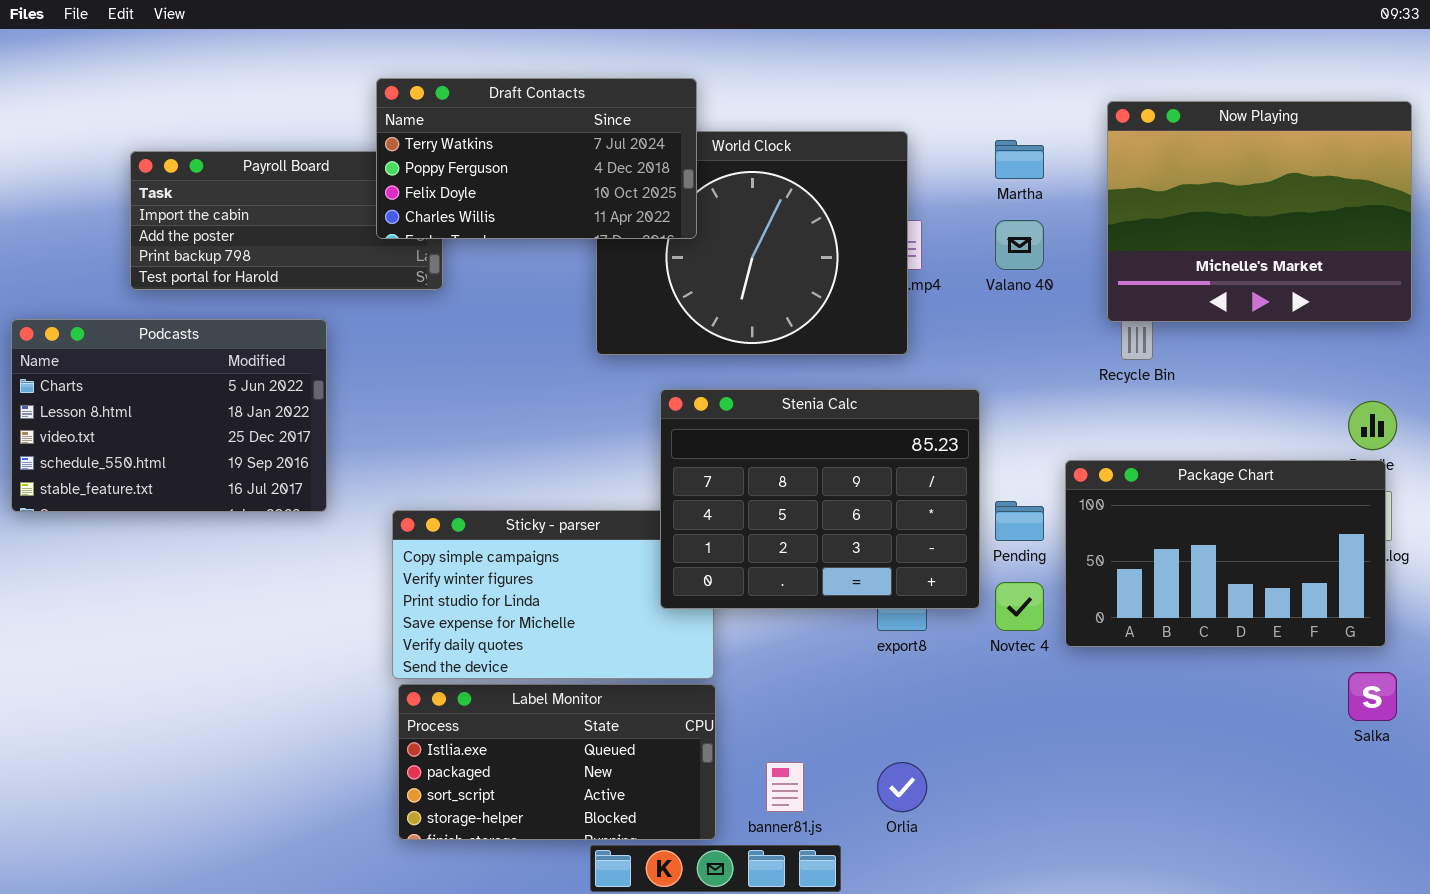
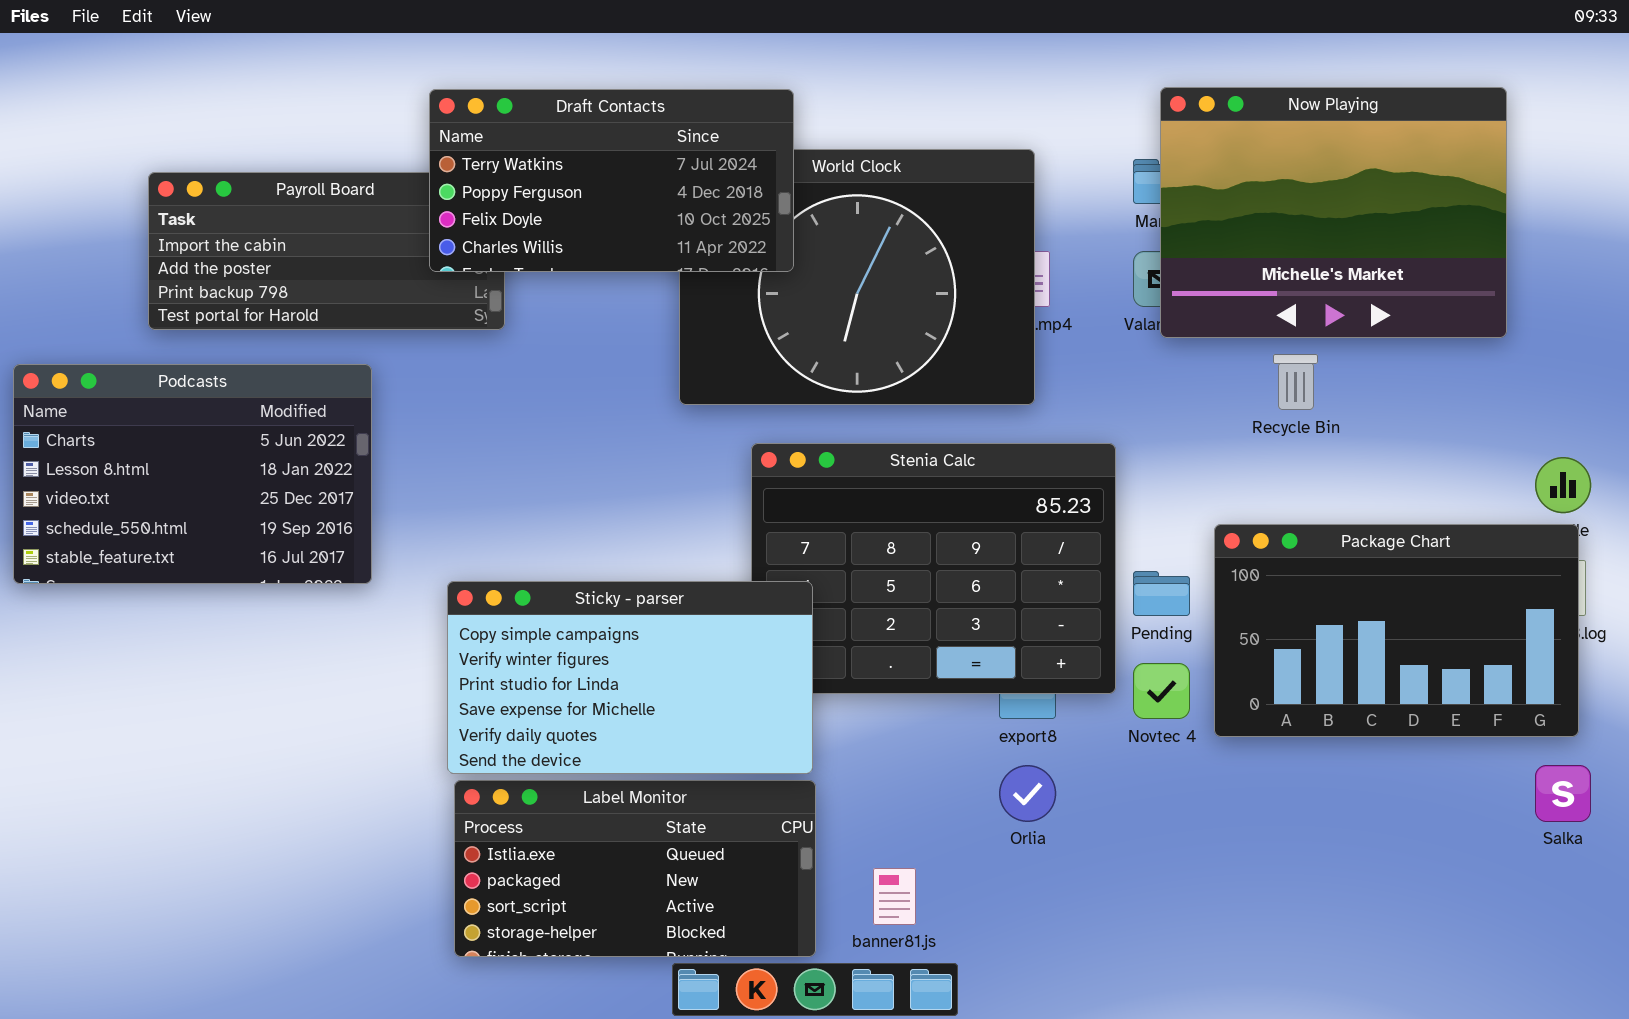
Now Playing: [1107,101,1412,322] -> [1160,87,1507,338], moved
Sticky - parser: [392,510,714,679] -> [447,581,813,774], raised
Orlia: [877,762,927,812] -> [999,765,1056,822], moved

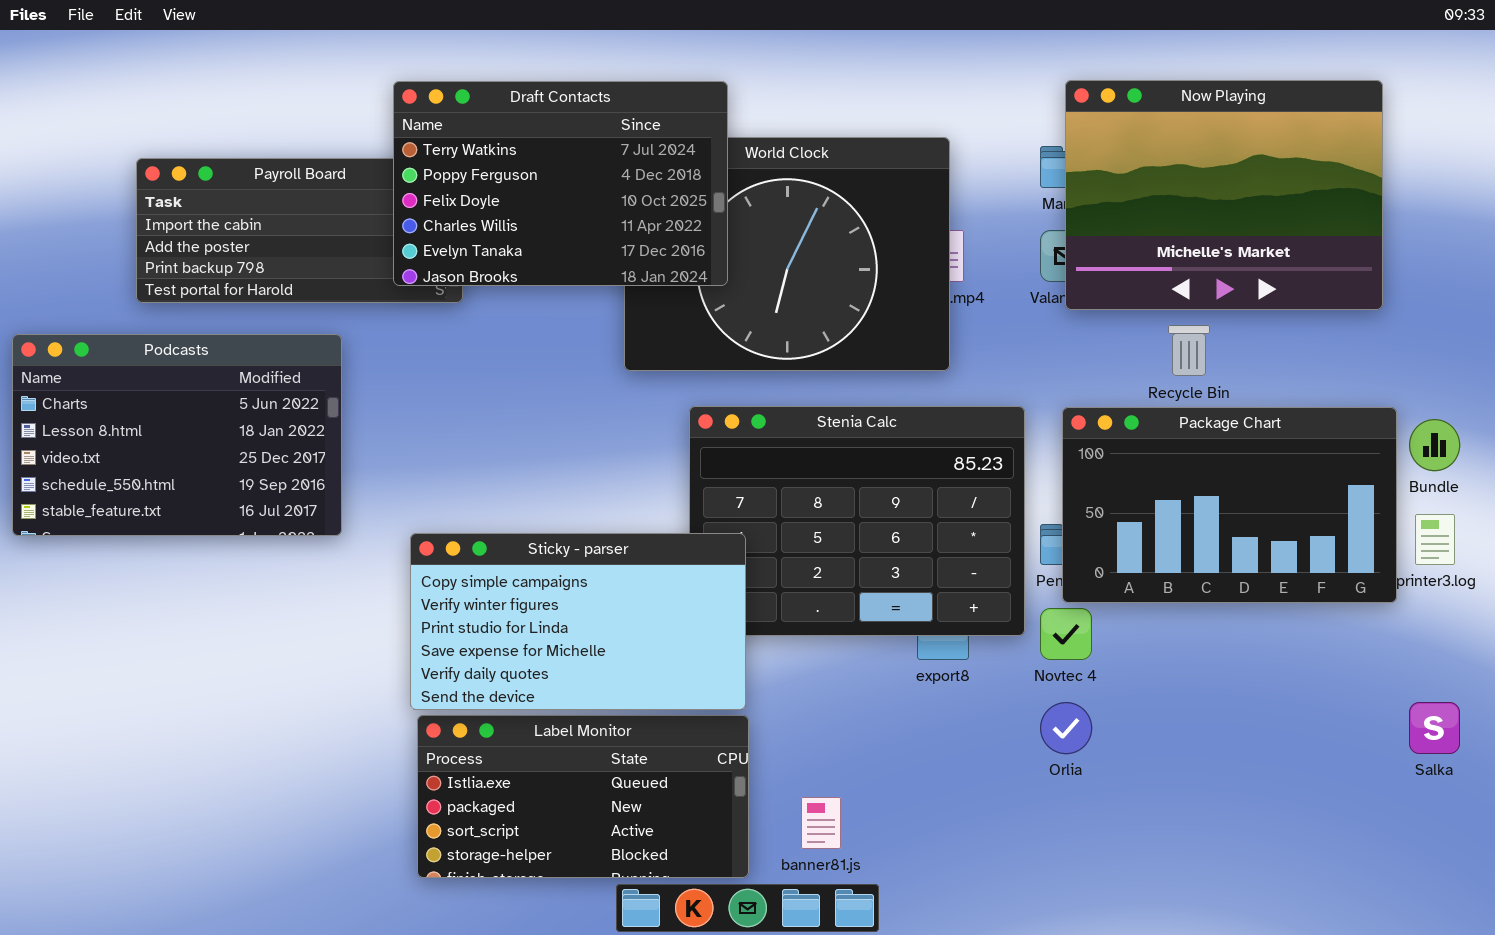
Draft Contacts: [429,89,794,272] -> [393,81,728,286], resized
Package Chart: [1214,524,1579,737] -> [1062,407,1397,603], moved
Orlia: [999,765,1056,822] -> [1040,702,1092,754], moved

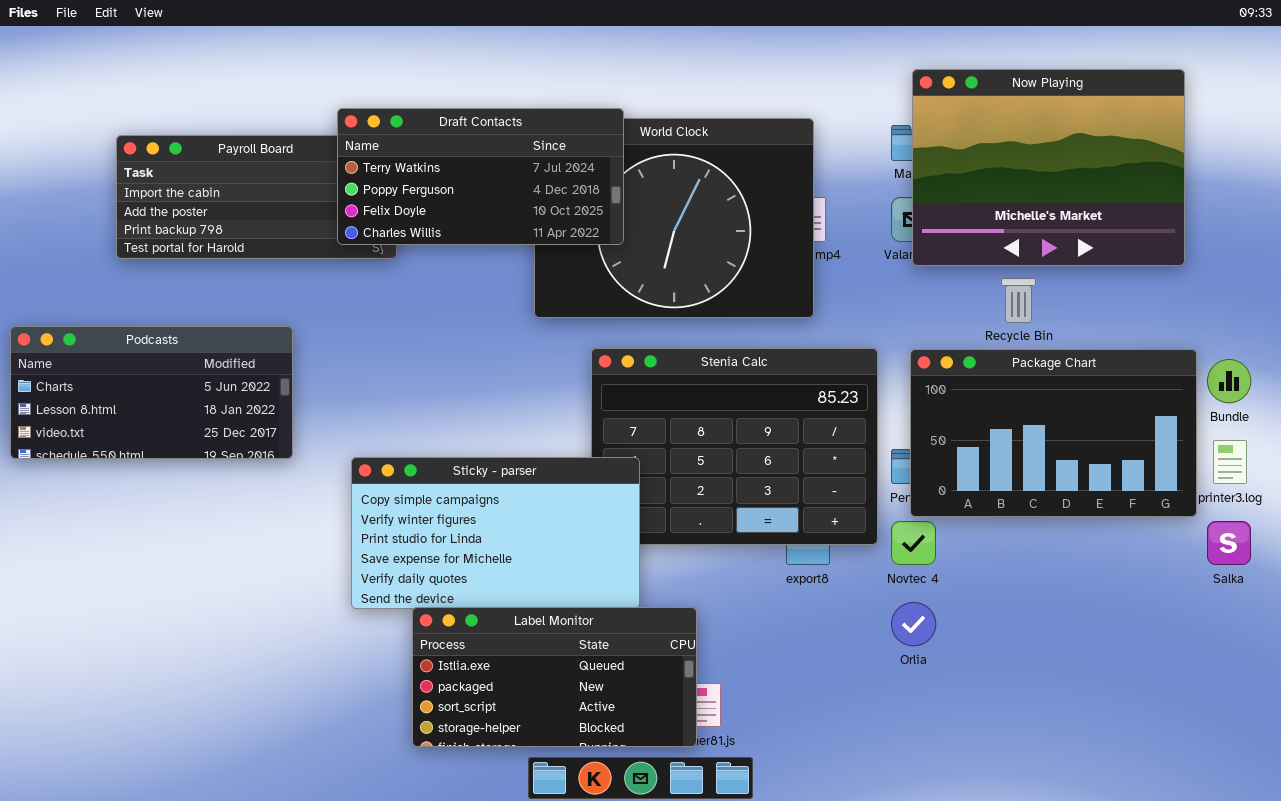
Draft Contacts: [393,81,728,286] -> [337,108,624,245], resized
Podcasts: [12,334,342,536] -> [10,326,293,459], resized
Salka: [1409,702,1460,754] -> [1207,521,1251,565], moved
Label Monitor: [417,715,749,878] -> [412,607,697,747], moved

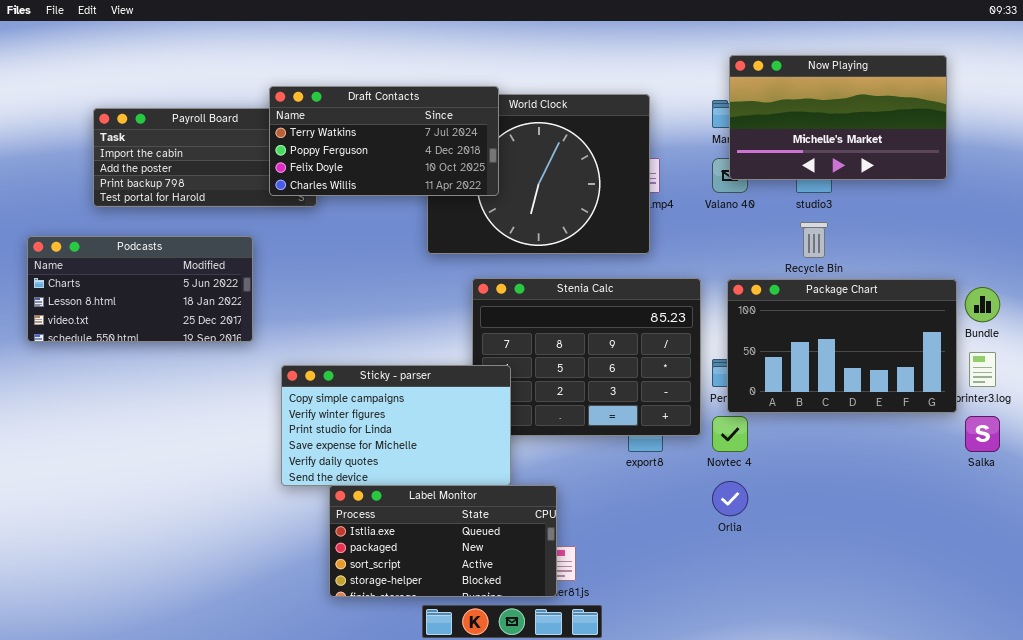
Now Playing: [912,69,1185,266] -> [729,55,947,180], resized
Podcasts: [10,326,293,459] -> [27,236,253,342], moved

